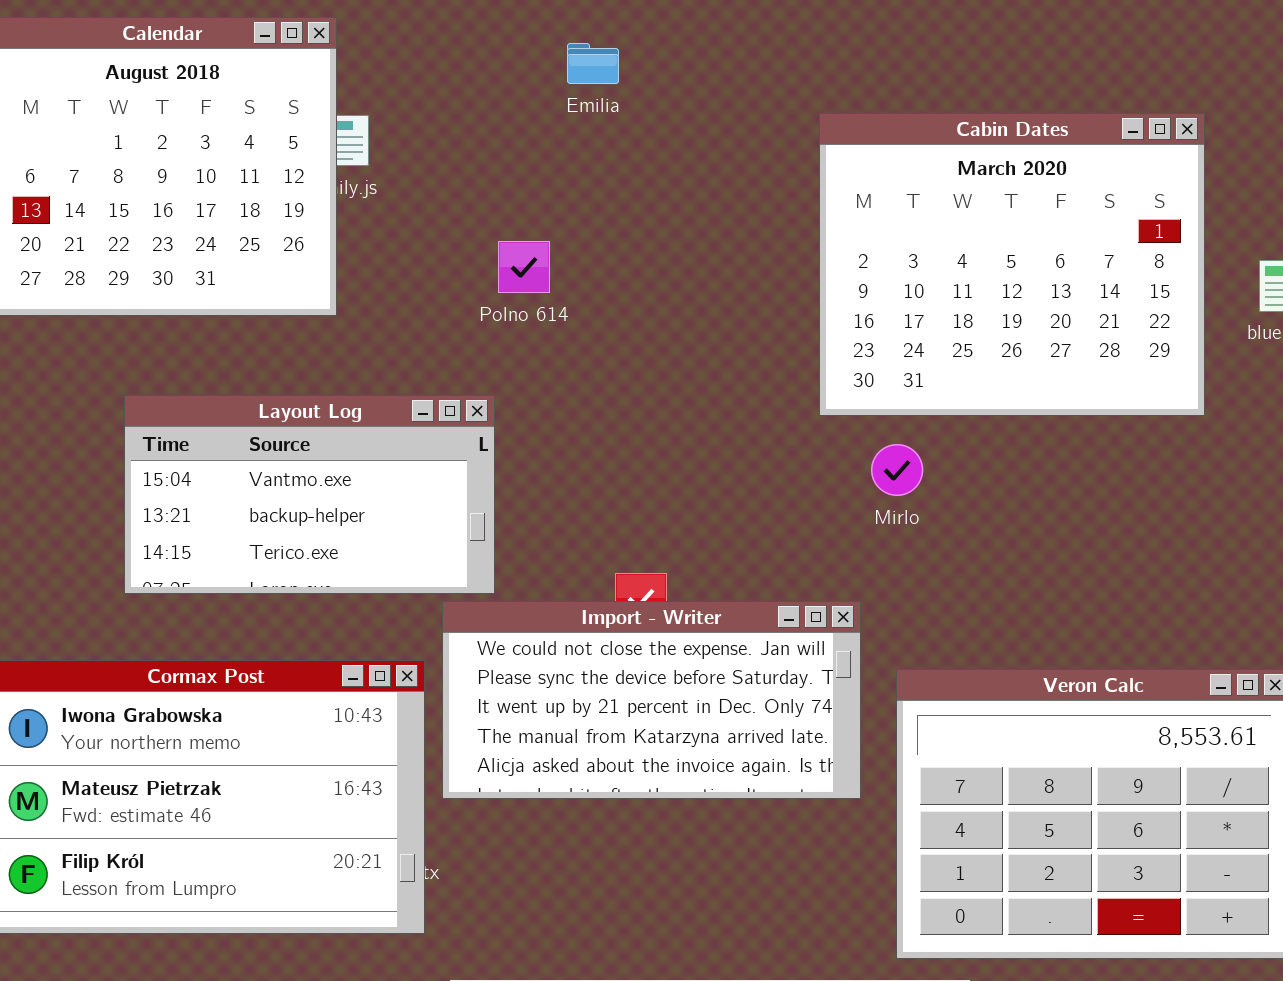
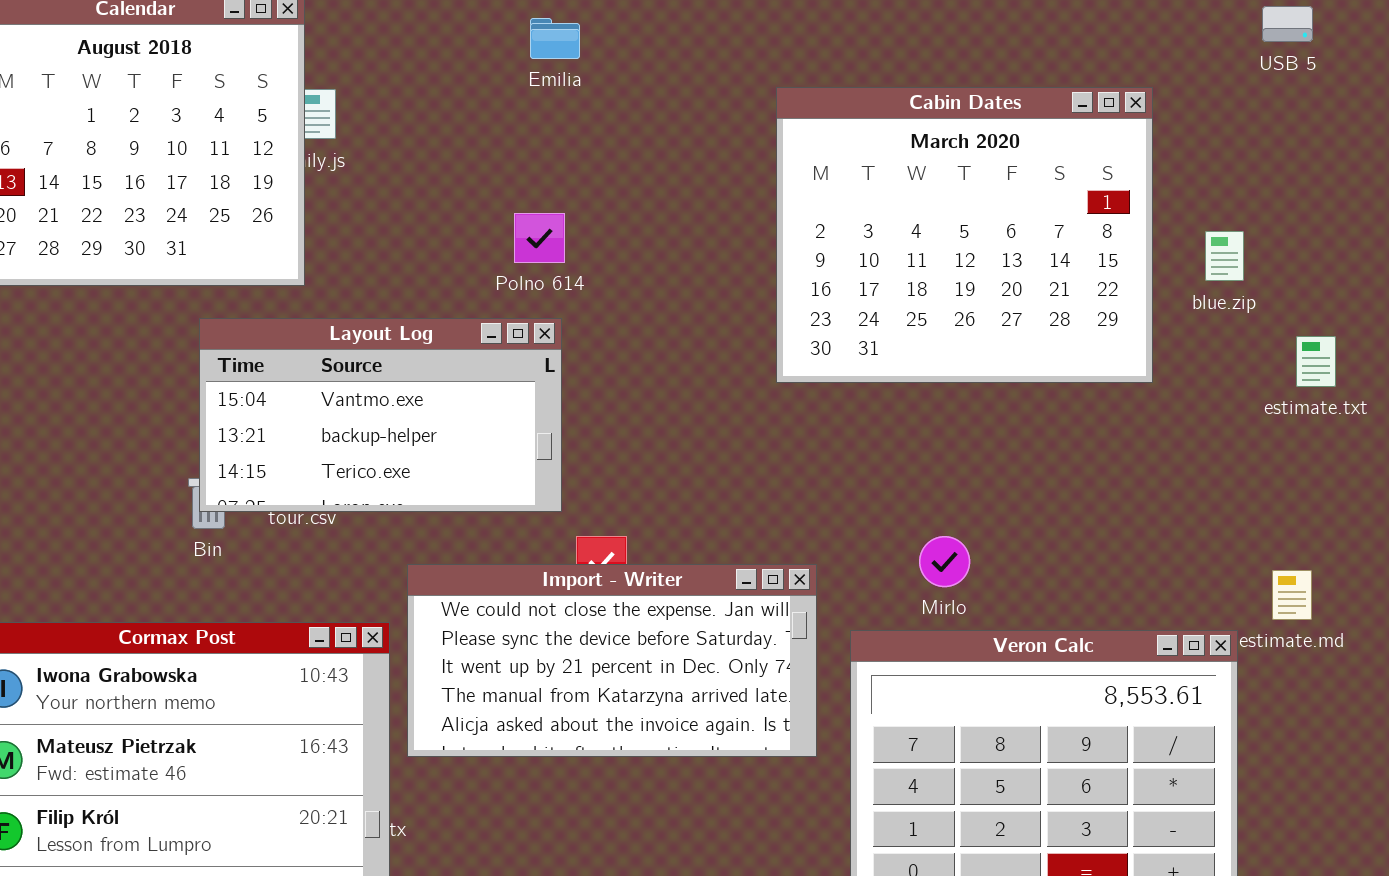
Polno 614: [498,241,550,293] -> [514,213,565,263], moved
Layout Log: [124,395,495,594] -> [199,318,562,512], moved
Mirlo: [871,444,923,496] -> [919,536,970,587], moved

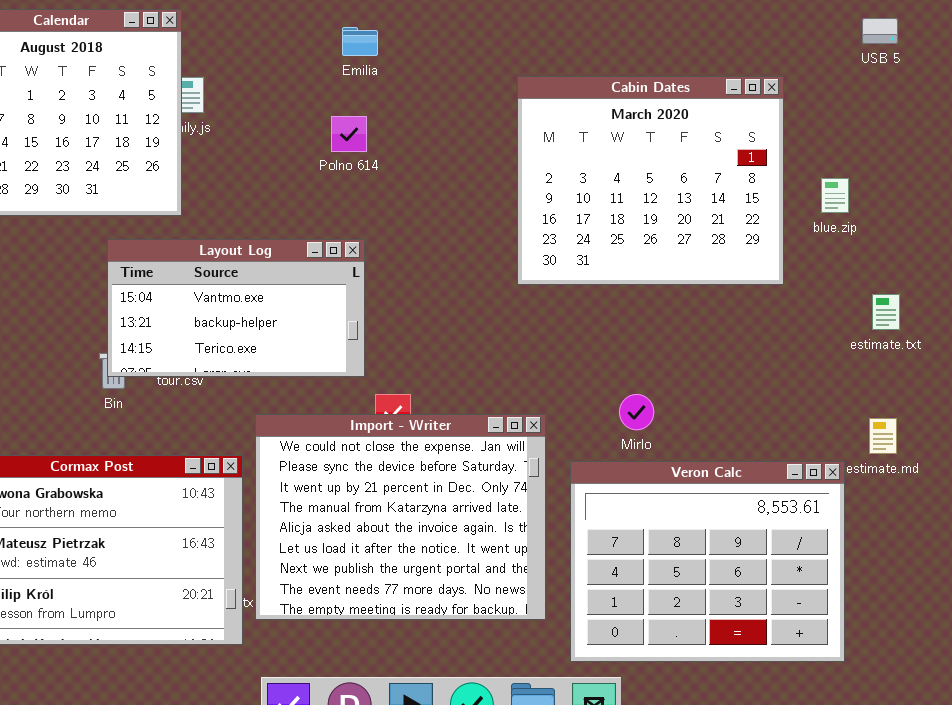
Polno 614: [514,213,565,263] -> [331,116,367,152], moved
estimate.txt: [1296,336,1336,387] -> [872,294,900,330], moved
Import - Writer: [407,564,817,757] -> [255,414,546,620], resized

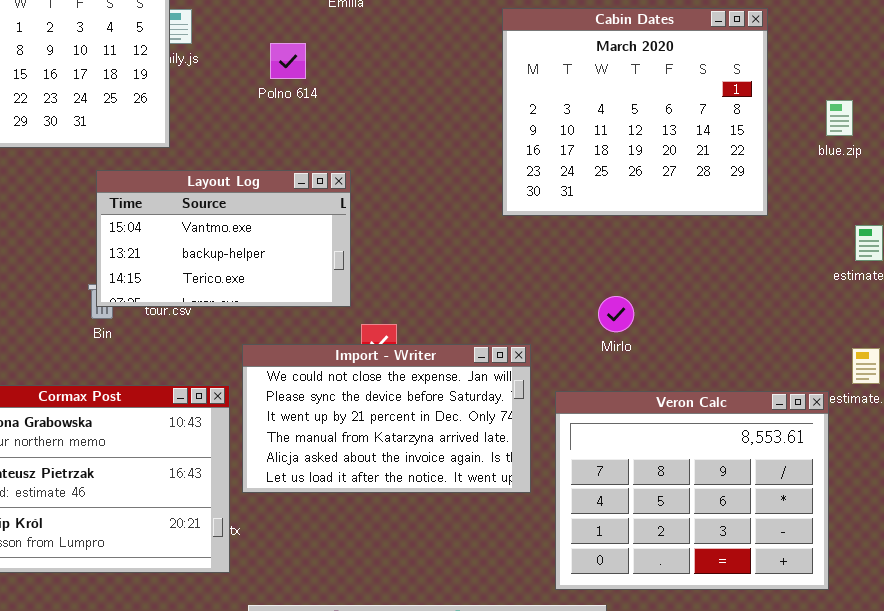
Polno 614: [331,116,367,152] -> [270,43,306,79], moved
blue.zip: [821,178,849,213] -> [826,100,853,136], moved
Mirlo: [619,394,654,430] -> [598,296,634,332], moved
Import - Writer: [255,414,546,620] -> [242,344,531,493], resized

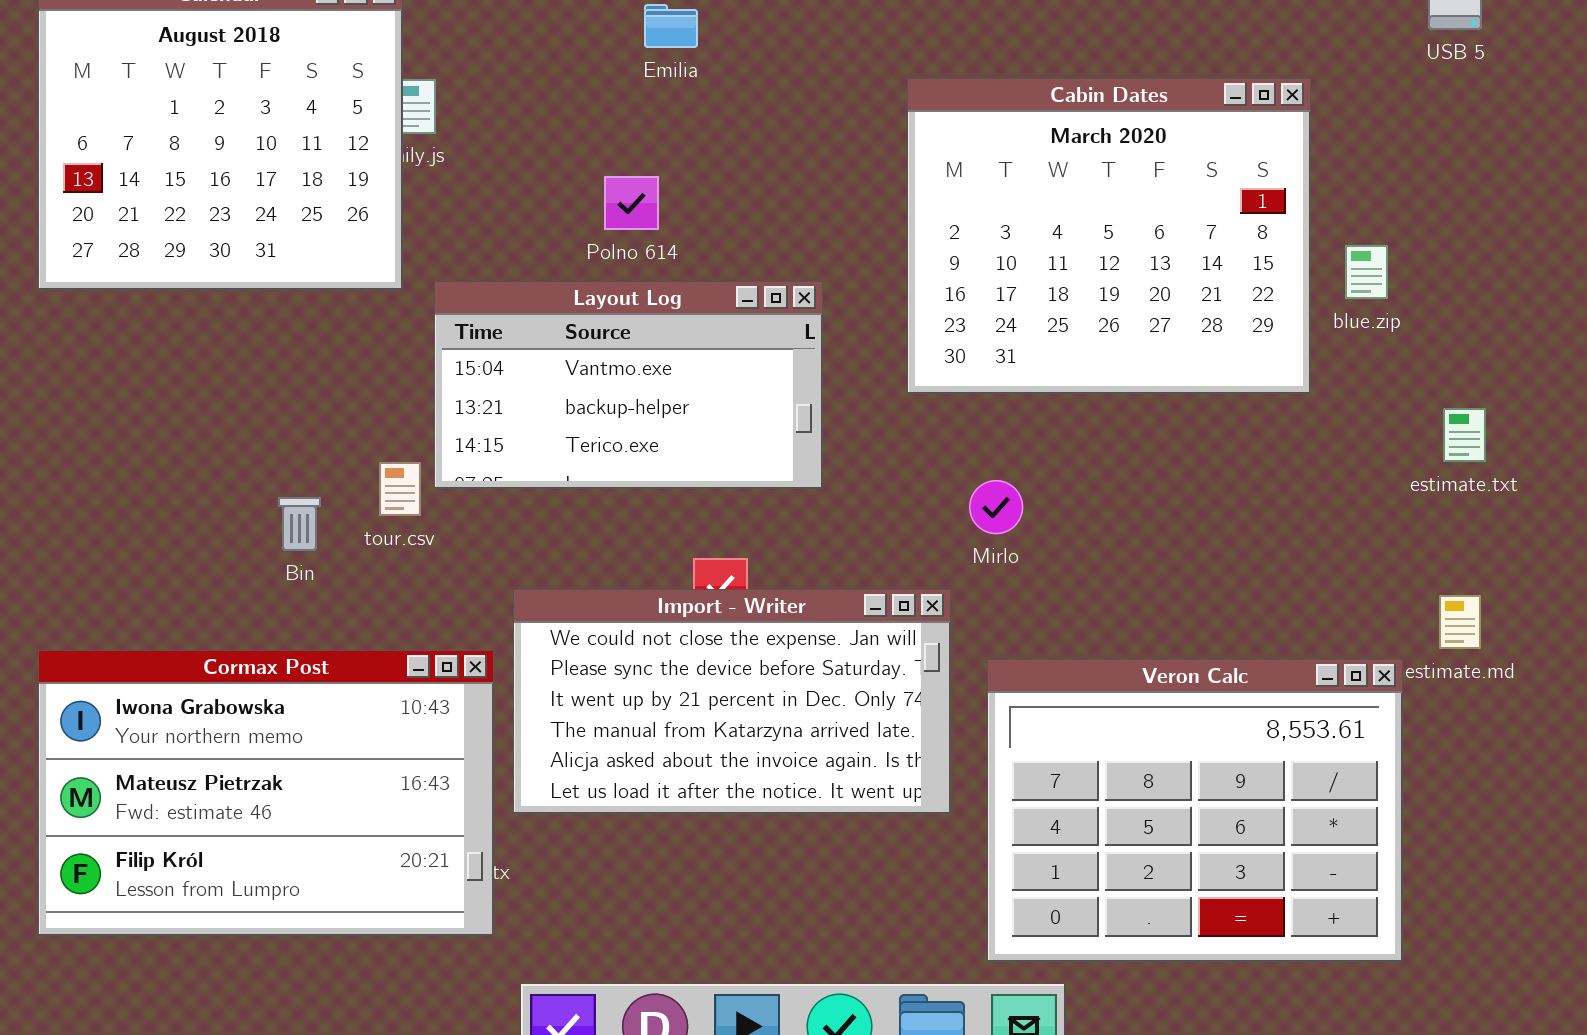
Polno 614: [270,43,306,79] -> [604,176,659,230], moved
blue.zip: [826,100,853,136] -> [1345,245,1388,299], moved
Layout Log: [96,170,351,307] -> [434,281,823,489], moved
Mirlo: [598,296,634,332] -> [969,480,1023,534], moved

